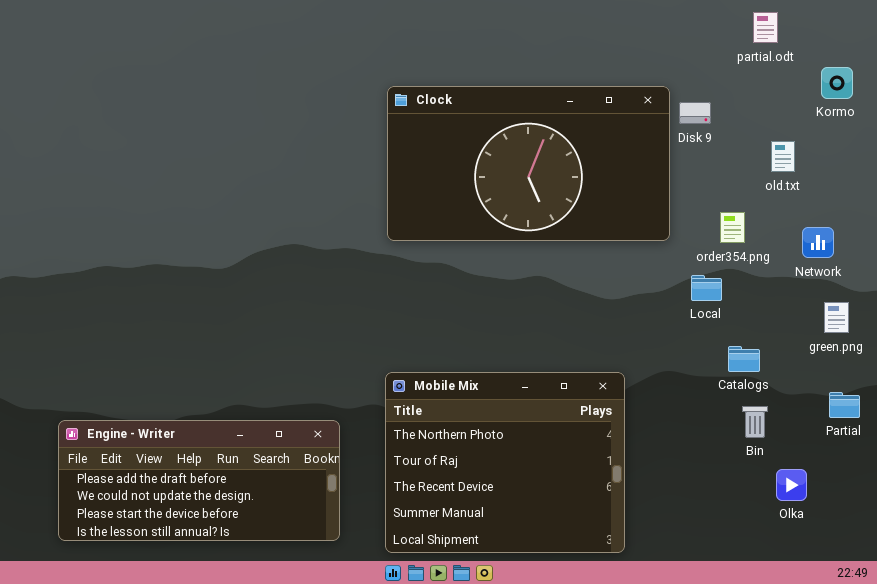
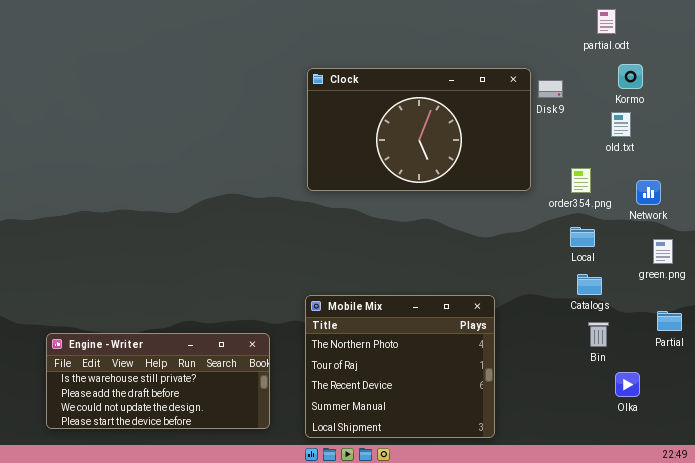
Kormo: [821,67,853,99] -> [618,64,643,89], moved
Local: [691,275,722,301] -> [570,227,595,247], moved
Engine - Writer: [58,420,340,541] -> [46,333,270,429], scrolled up 1 row

